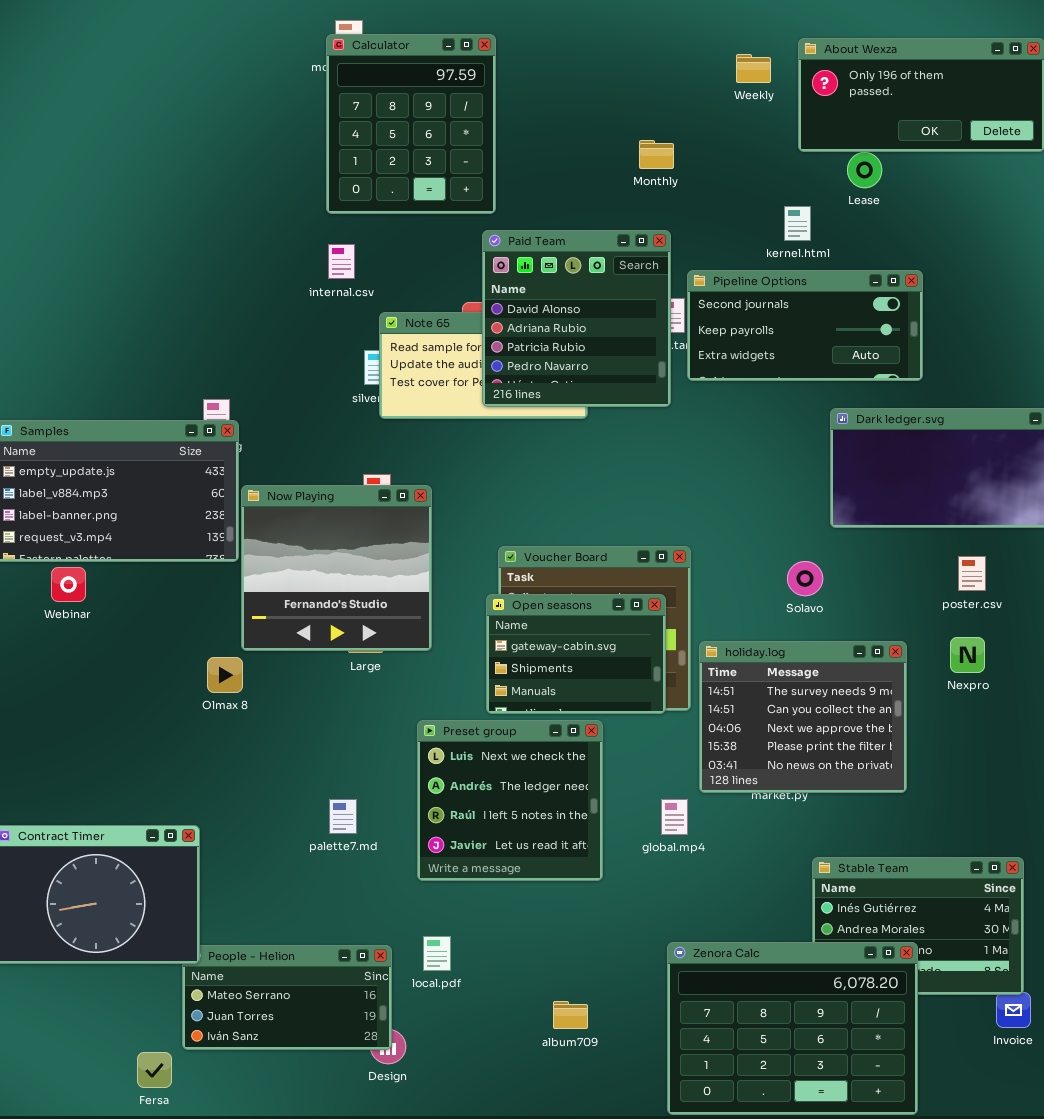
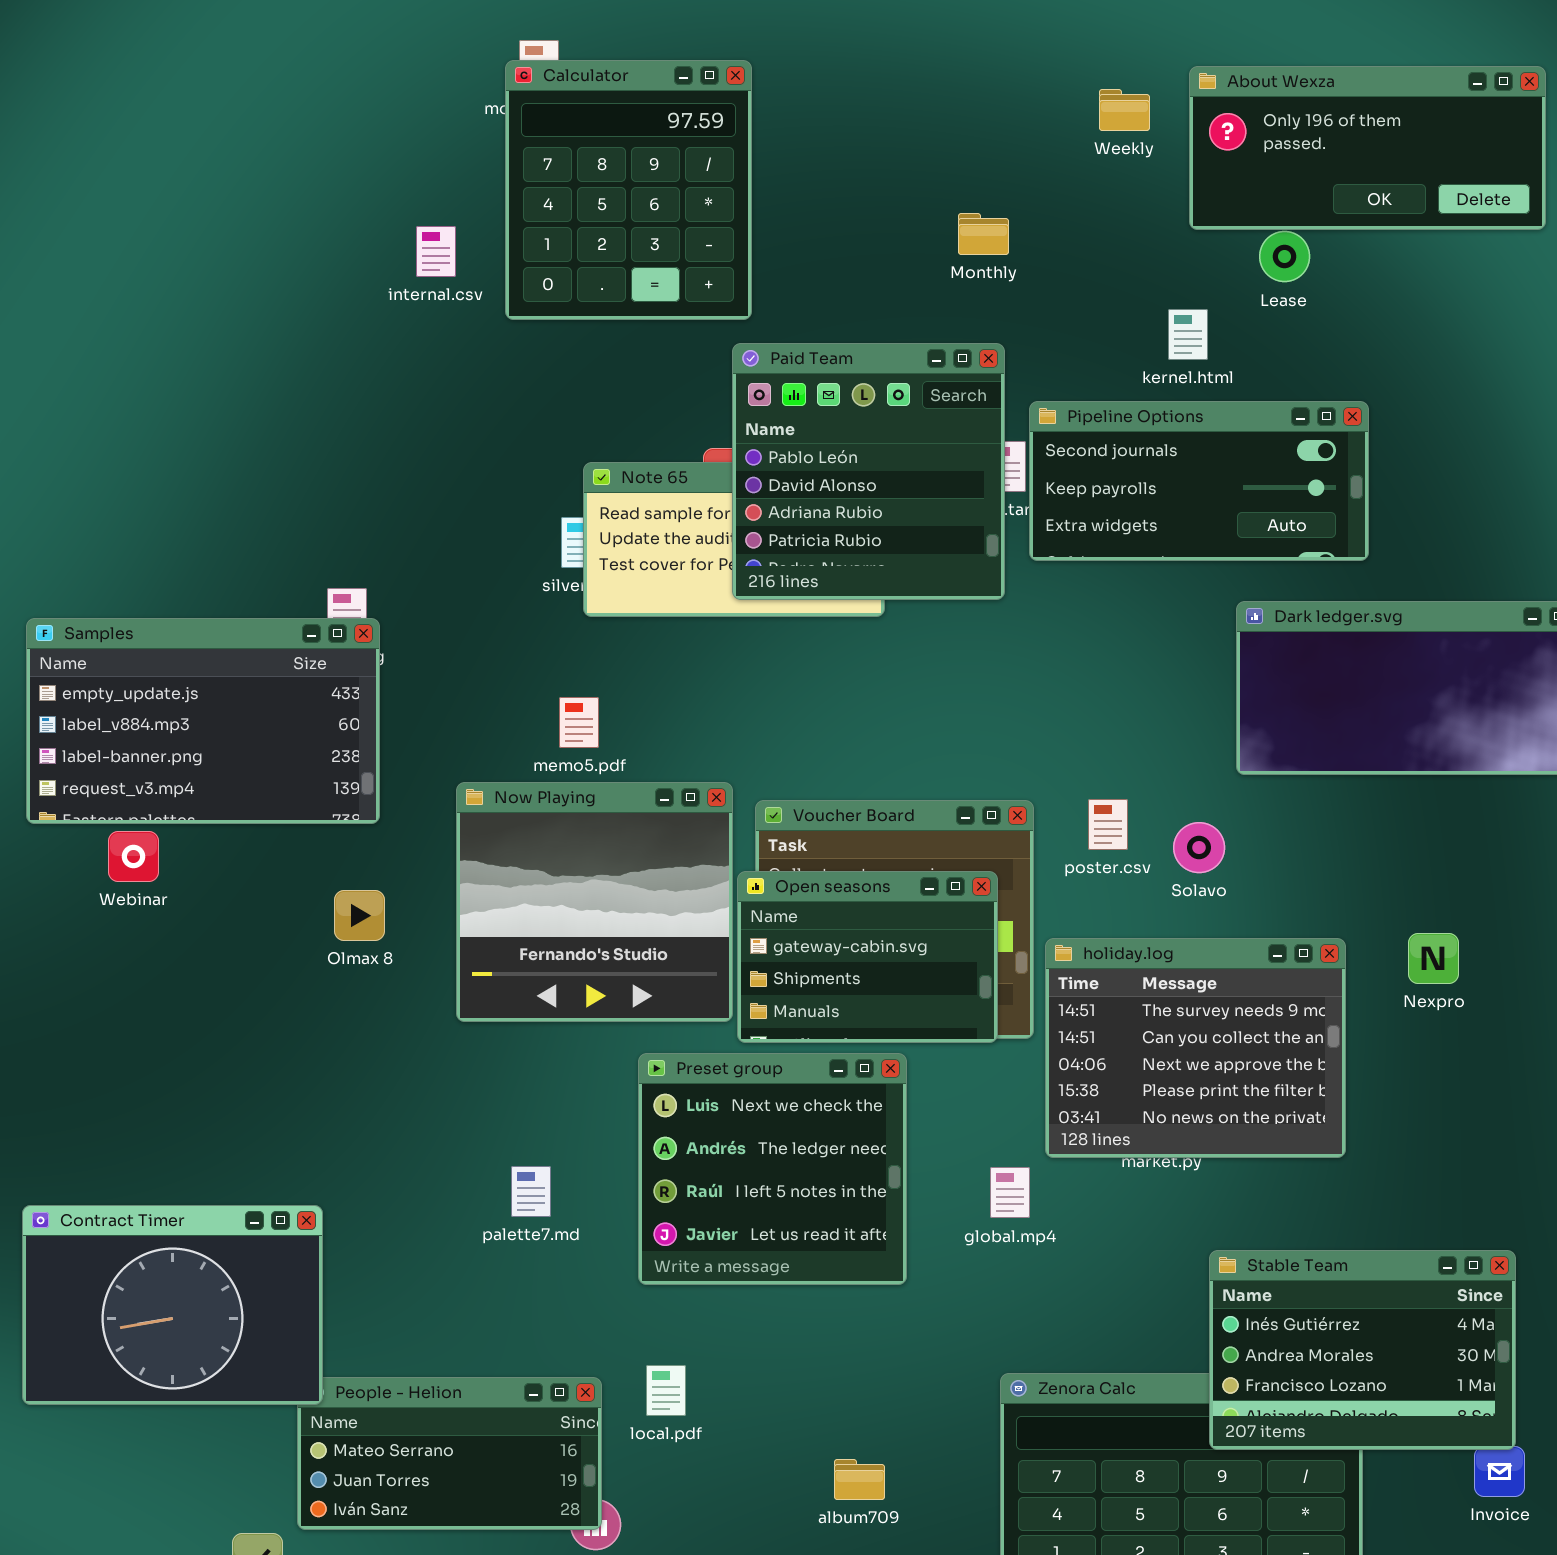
Paid Team: [482,230,671,407] -> [732,343,1005,600], scrolled up 1 row
internal.csv: [328,244,355,279] -> [416,226,456,277], moved
Now Playing: [241,485,432,651] -> [456,782,733,1022], moved
poster.csv: [958,556,986,591] -> [1088,799,1128,850], moved
Olmax 8: [207,657,243,693] -> [334,890,385,941], moved
Stable Team: [812,857,1024,995] -> [1209,1250,1516,1450], raised

